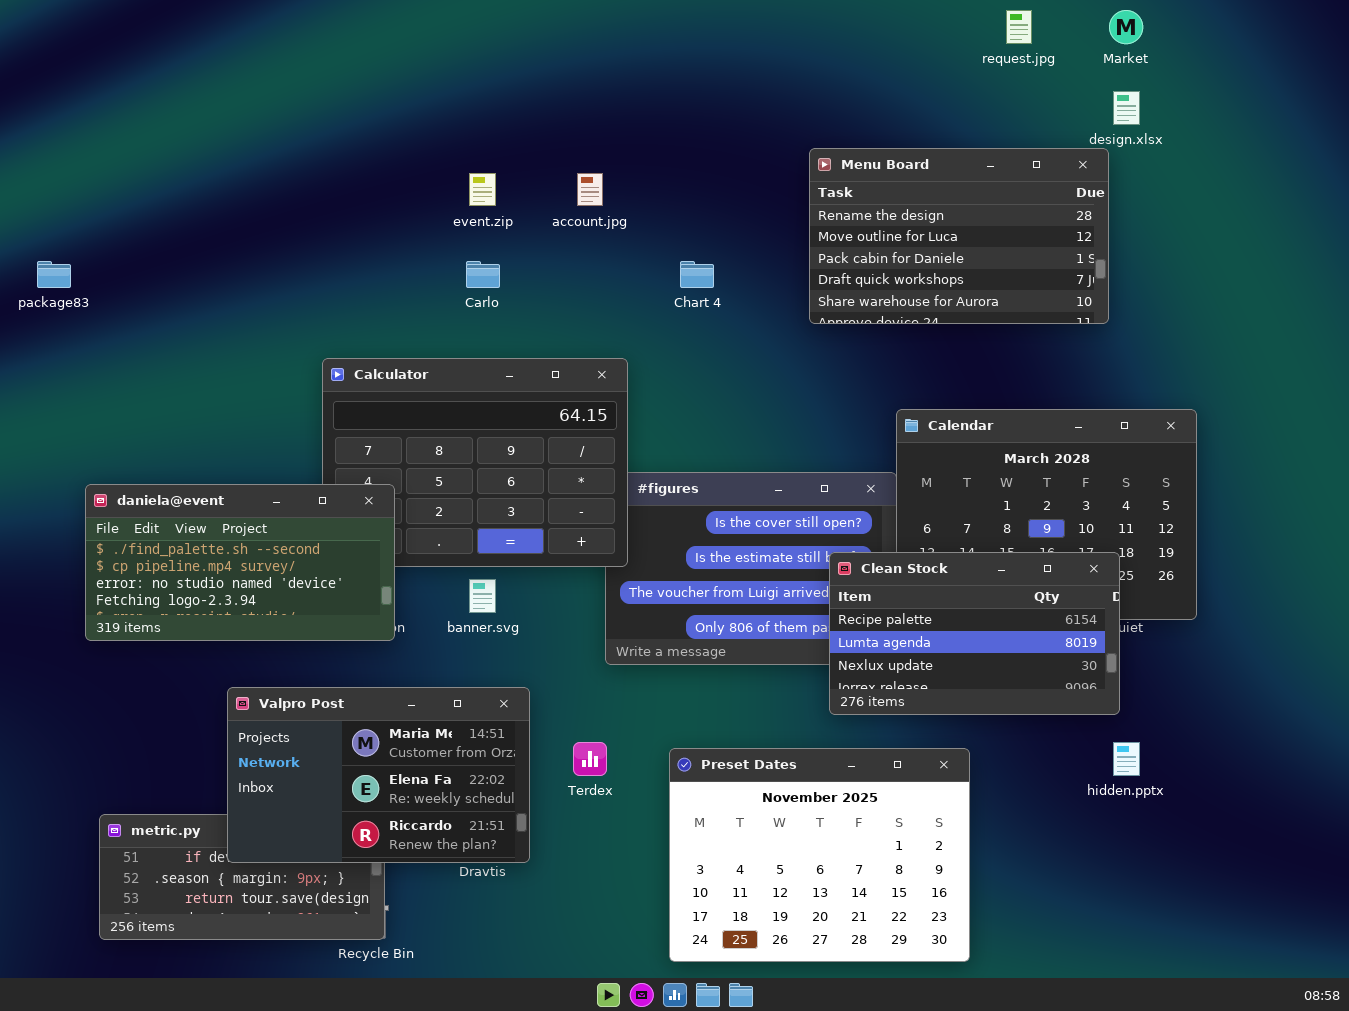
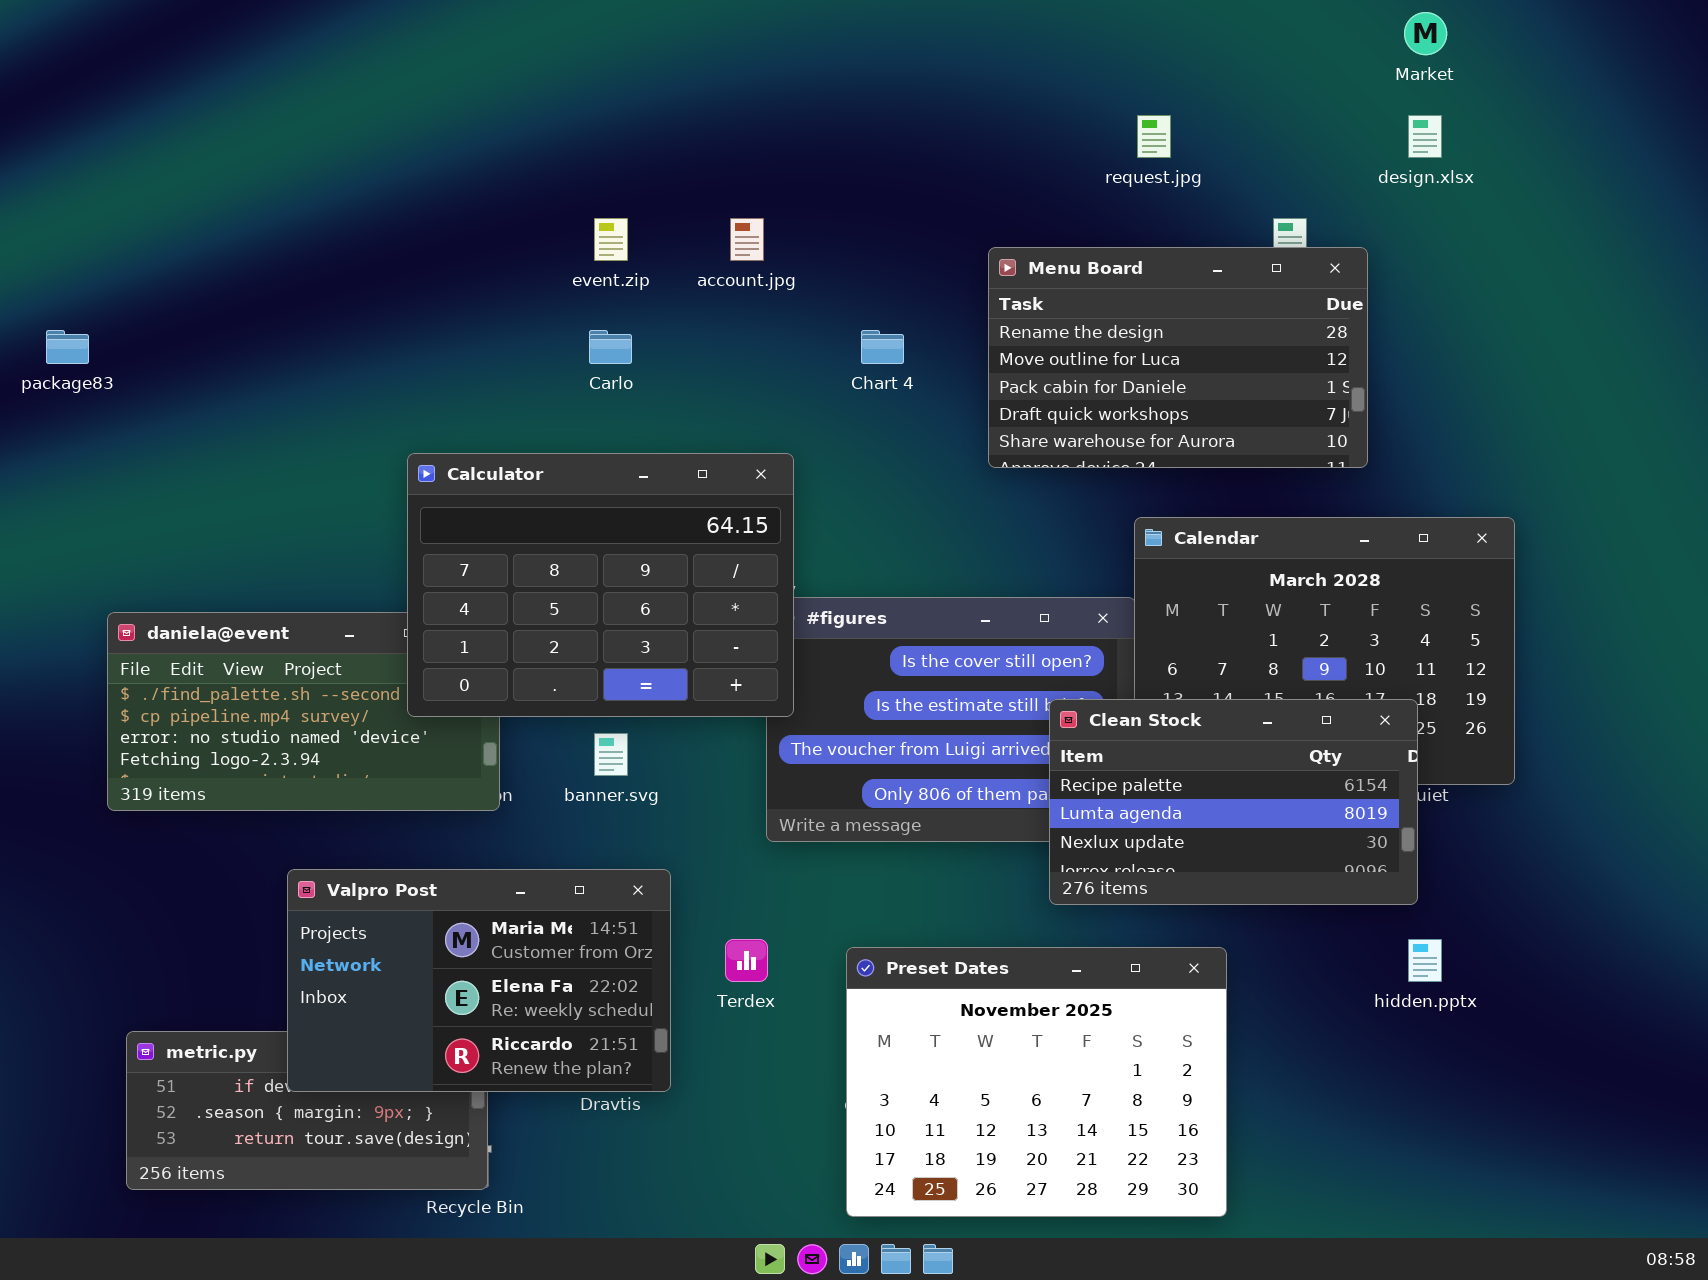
request.jpg: [1006,10,1032,44] -> [1137,115,1171,158], moved
Menu Board: [809,148,1109,324] -> [988,247,1368,468], moved
Calculator: [322,358,628,567] -> [407,453,794,717], raised

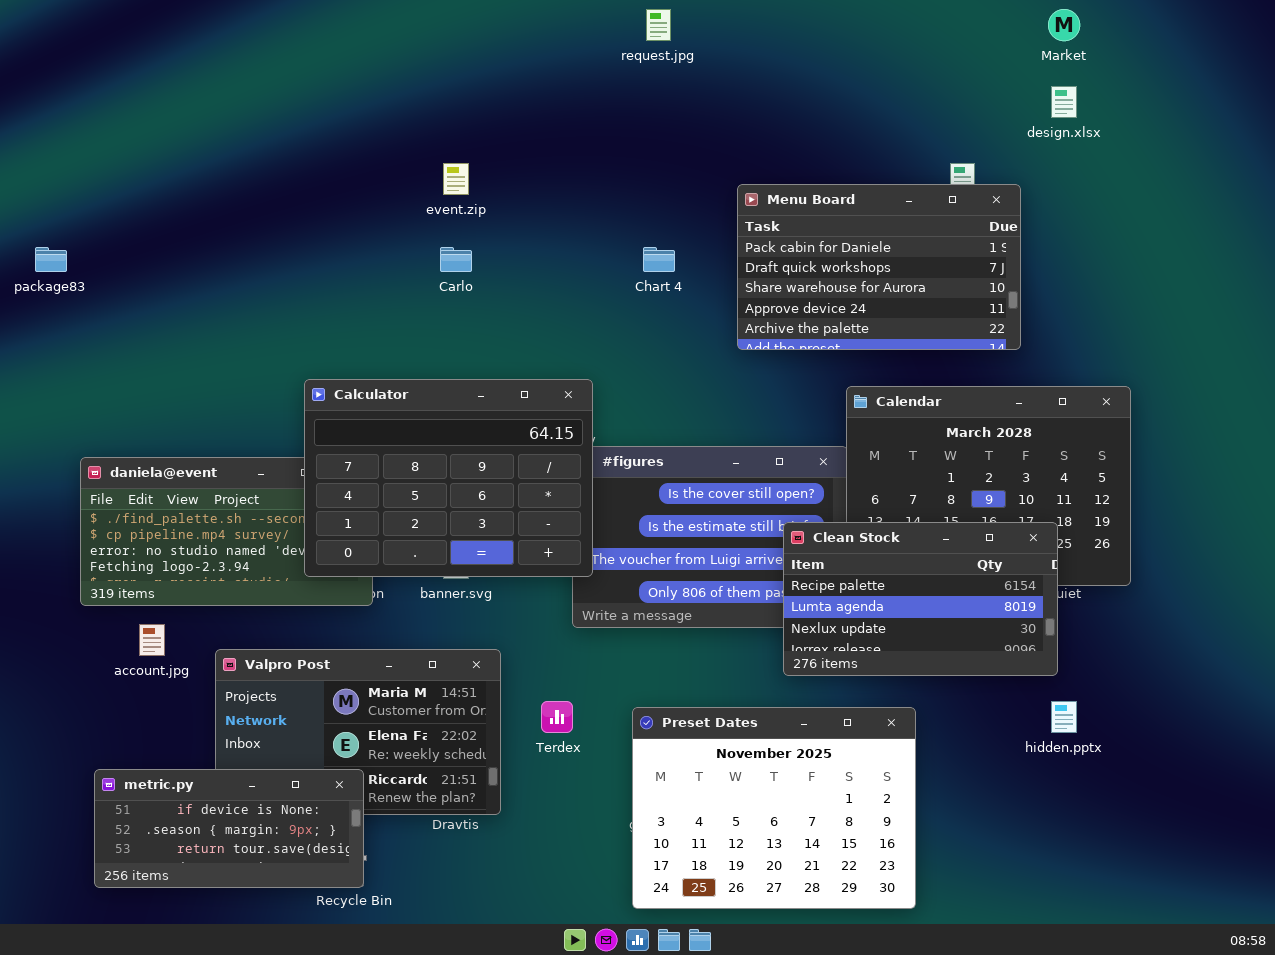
request.jpg: [1137,115,1171,158] -> [646,9,671,41], moved
account.jpg: [730,218,764,261] -> [139,624,165,656], moved
Menu Board: [988,247,1368,468] -> [737,184,1021,350], scrolled down 2 rows
Calculator: [407,453,794,717] -> [304,379,593,577], moved
metric.py: [126,1031,488,1190] -> [94,769,364,888], raised

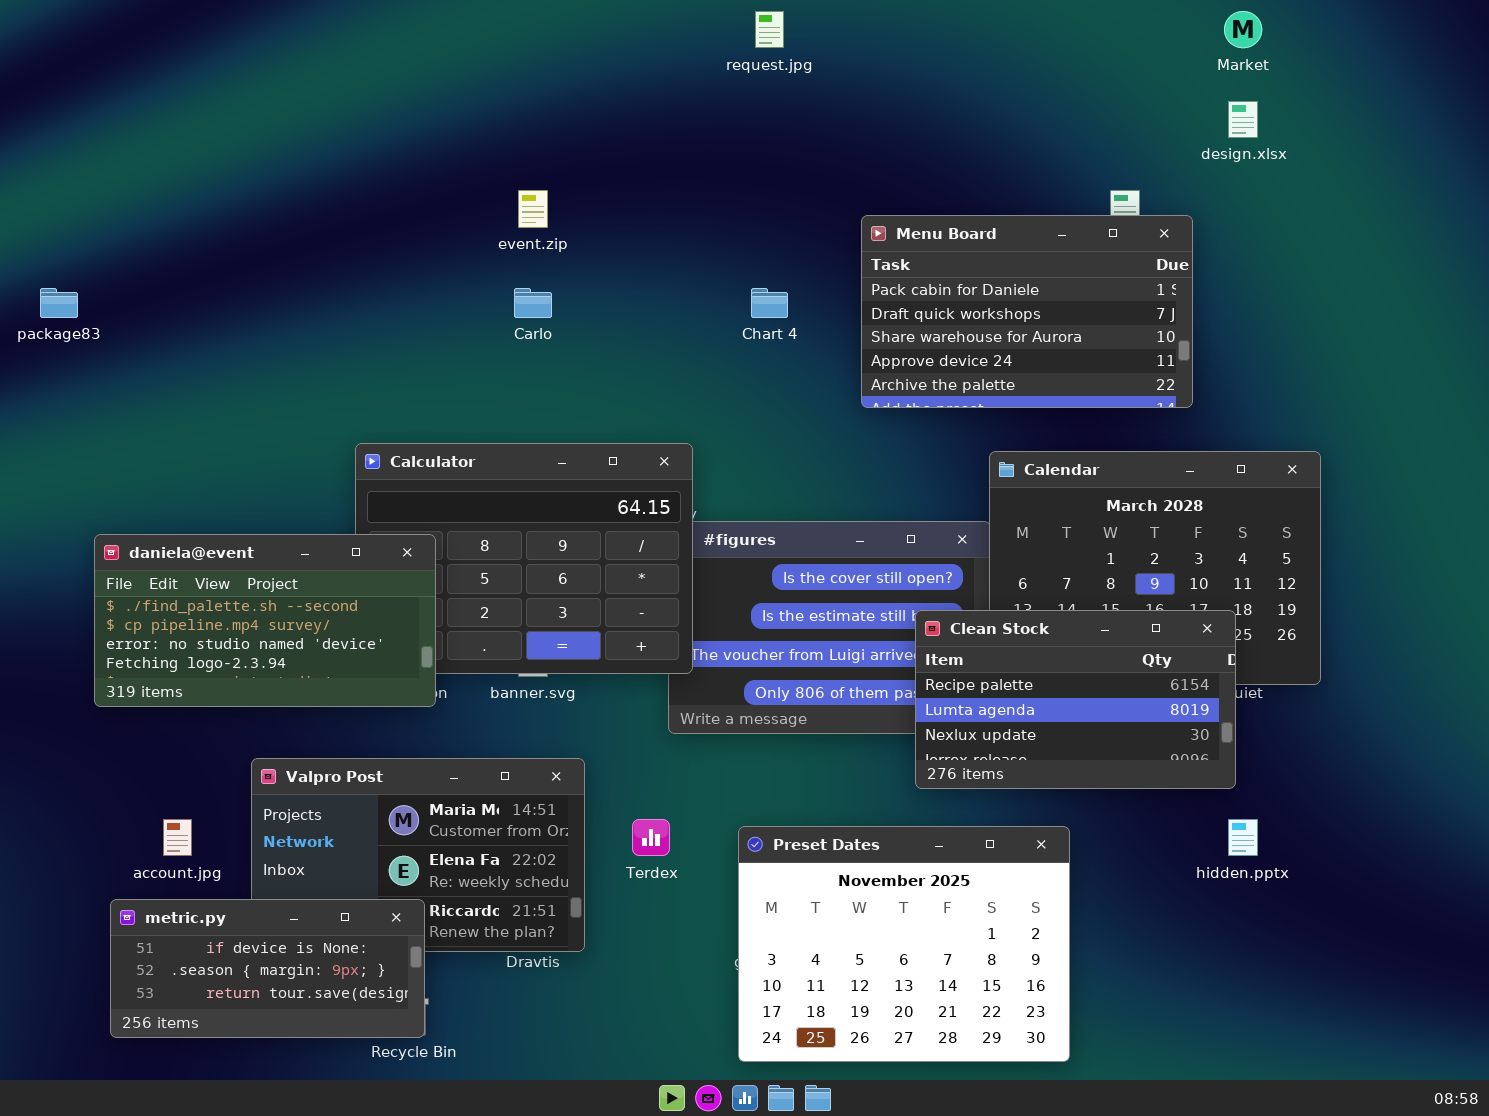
daniela@event: [80,457,373,606] -> [94,534,436,707], raised
account.jpg: [139,624,165,656] -> [163,819,192,856], moved

